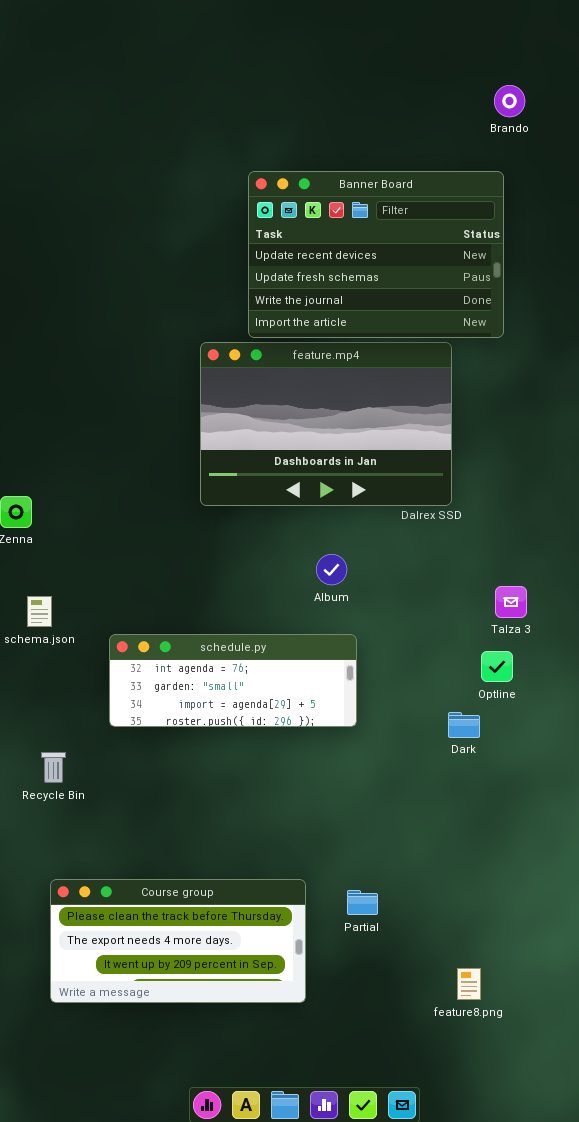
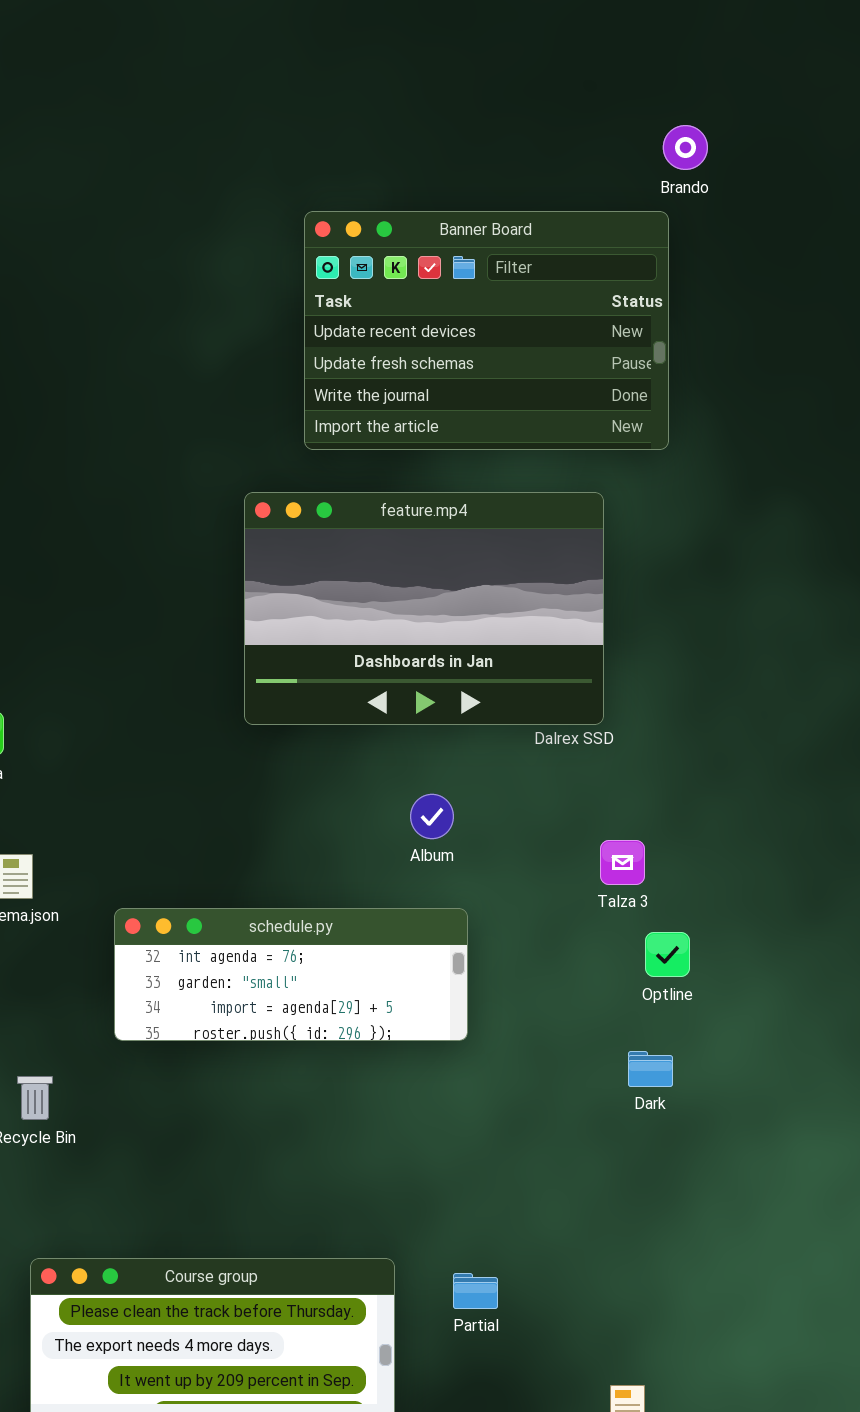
Banner Board: [248,171,504,338] -> [304,211,669,450], moved
Talza 3: [495,586,527,618] -> [600,840,645,885], moved
Dark: [448,712,480,738] -> [628,1051,673,1087], moved

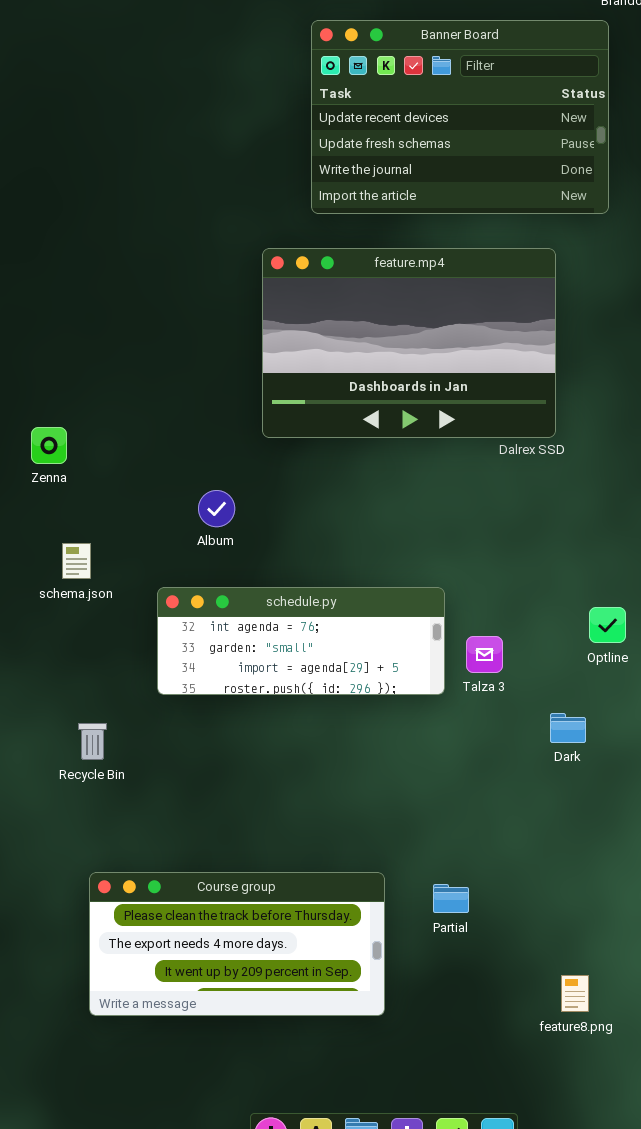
Album: [410,794,454,839] -> [198,490,235,527], moved
Talza 3: [600,840,645,885] -> [466,636,503,673], moved
Dark: [628,1051,673,1087] -> [550,713,586,743], moved

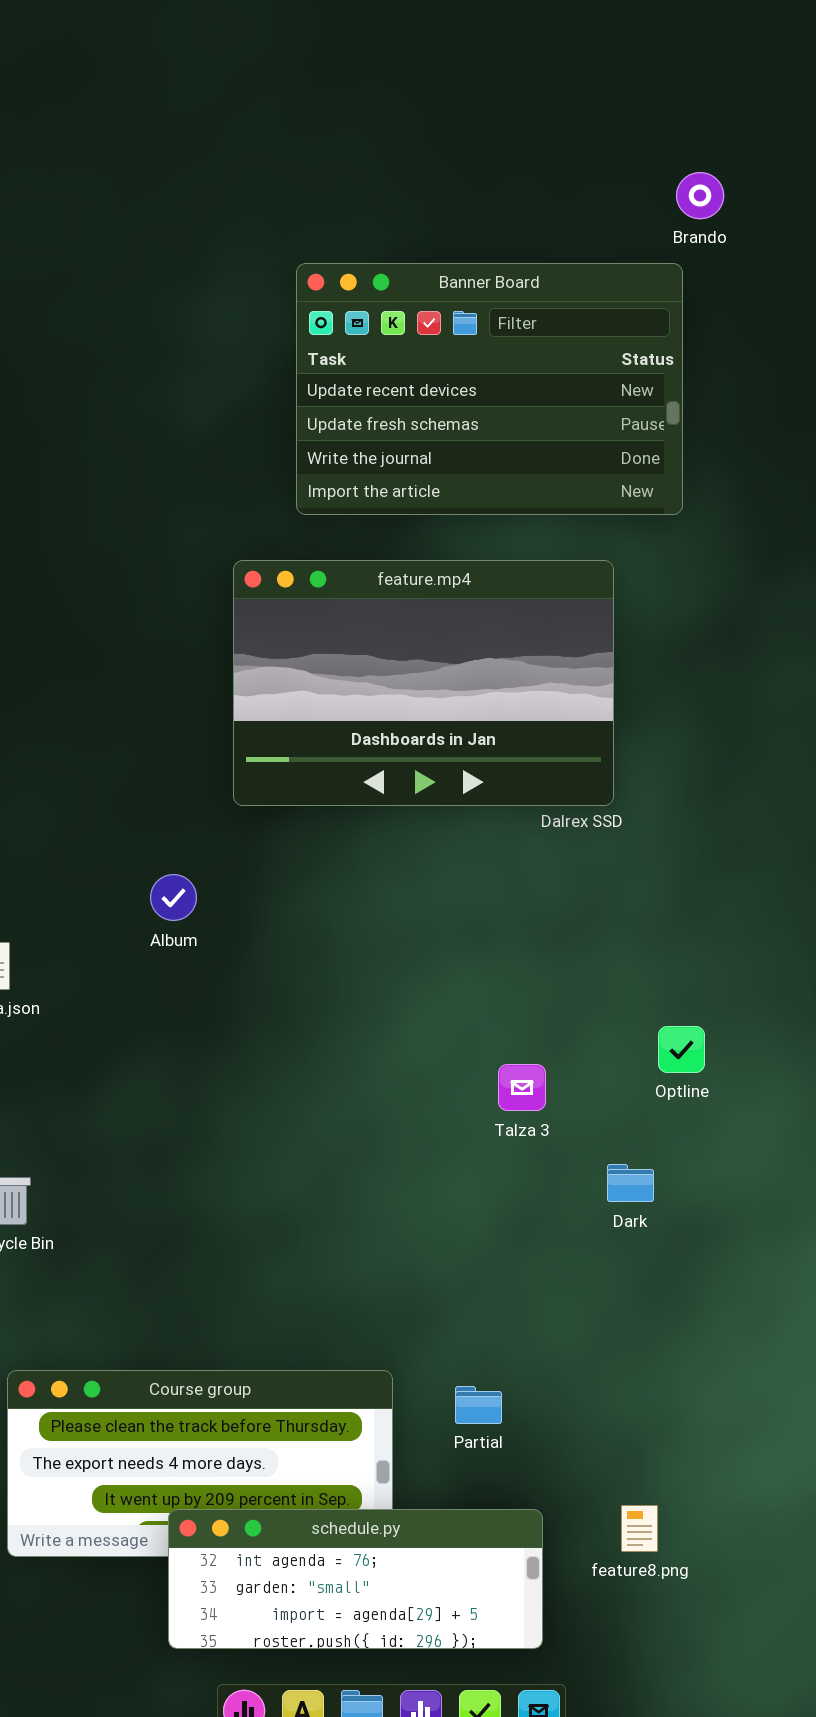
schedule.py: [157,587,445,695] -> [168,1509,543,1649], moved

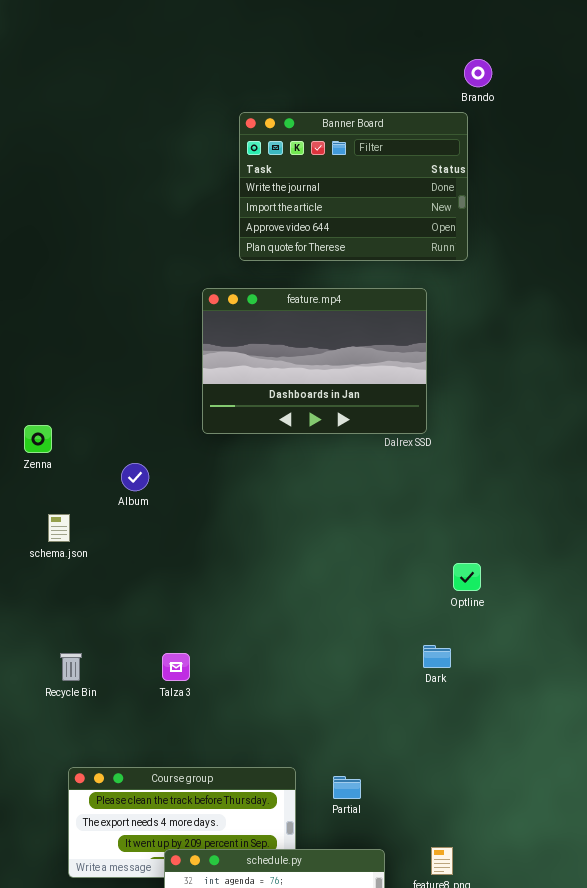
Banner Board: [296,263,683,515] -> [239,112,468,261], scrolled down 2 rows
Album: [150,874,197,921] -> [121,463,149,491], moved
Talza 3: [498,1064,546,1111] -> [162,653,190,681], moved

